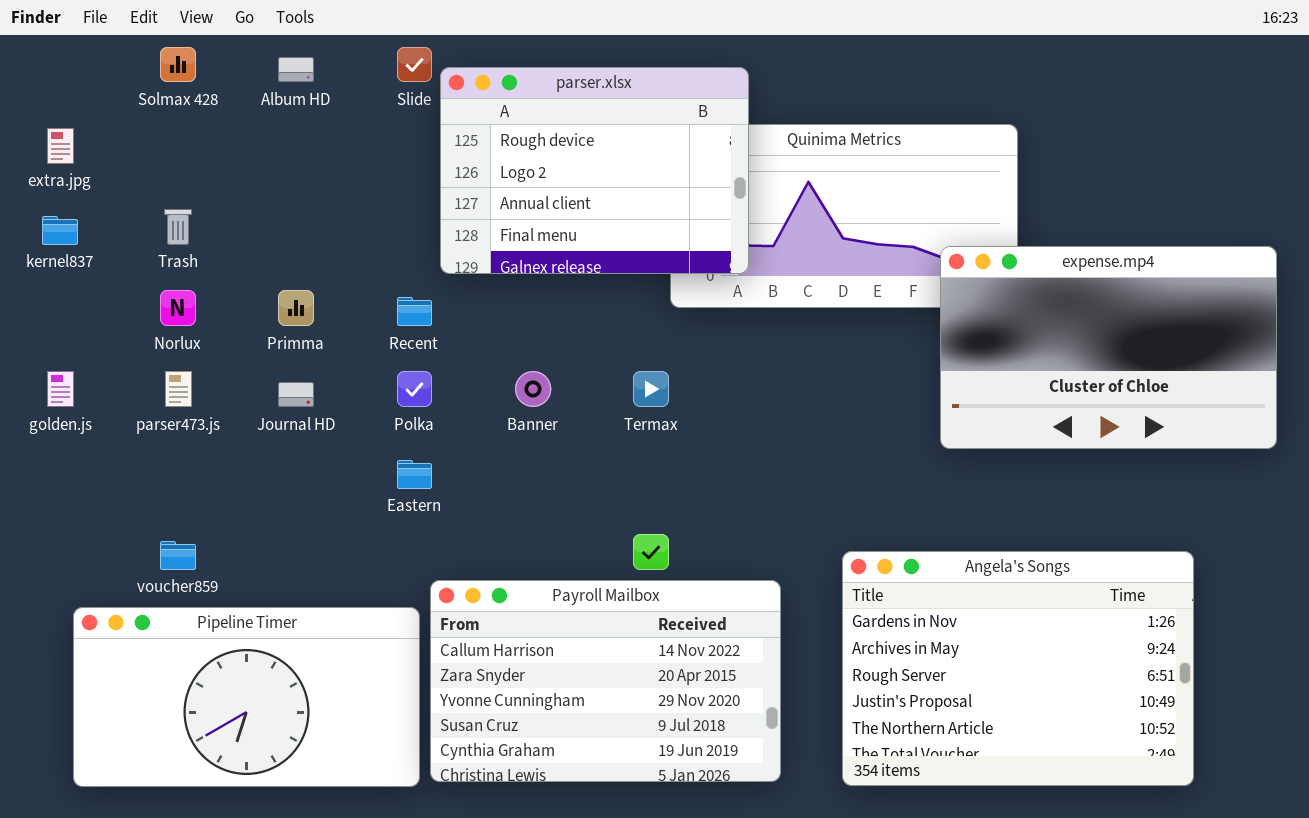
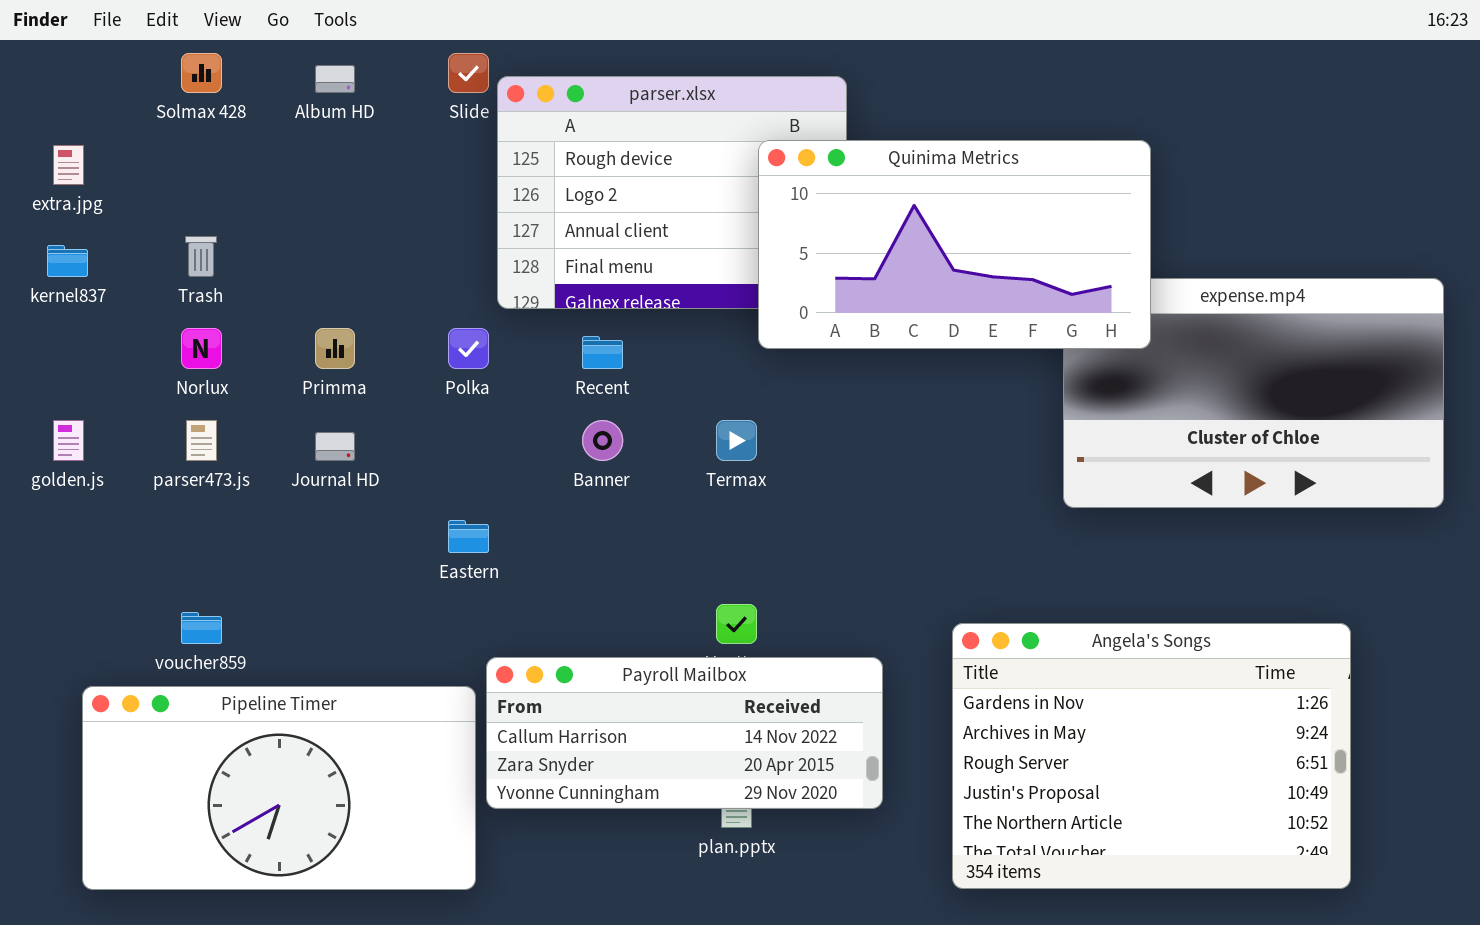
Quinima Metrics: [670,124,1018,308] -> [758,140,1151,349], raised
Recent: [397,297,432,326] -> [582,336,623,369], moved
Polka: [397,371,432,407] -> [448,328,489,369], moved
Payroll Mailbox: [430,580,781,782] -> [486,657,883,809], resized

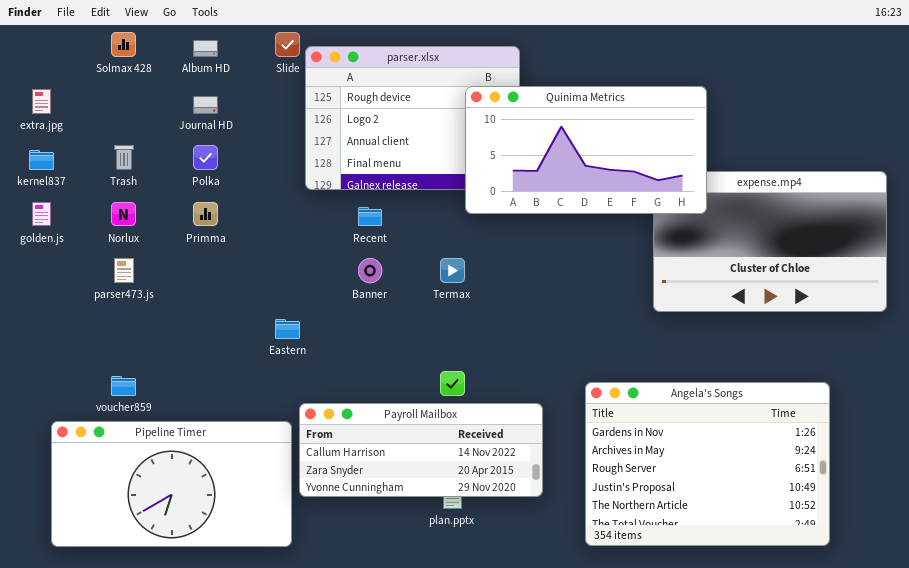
Polka: [448,328,489,369] -> [193,145,218,170], moved
golden.js: [53,420,84,461] -> [32,202,51,226], moved
Journal HD: [315,432,355,461] -> [193,96,218,114], moved

